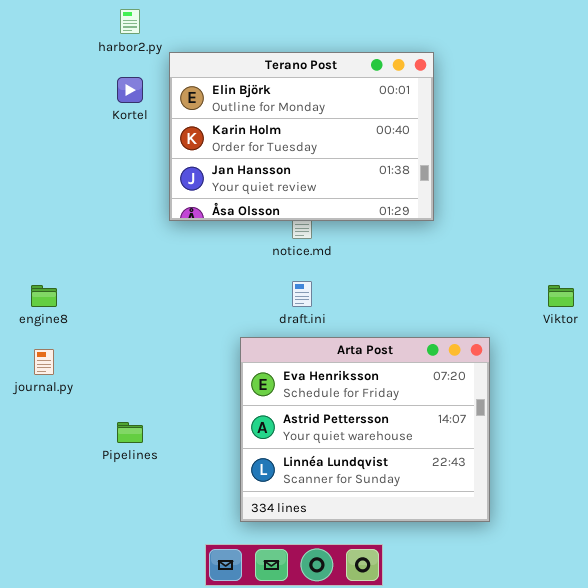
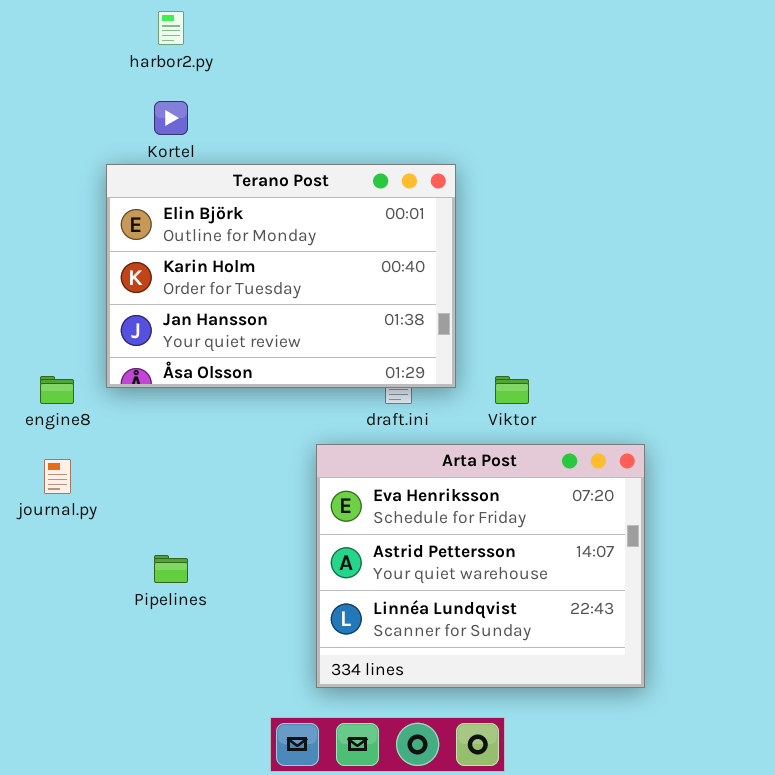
Terano Post: [169,52,434,221] -> [106,164,456,388], moved
Viktor: [548,285,574,307] -> [495,376,529,404], moved

